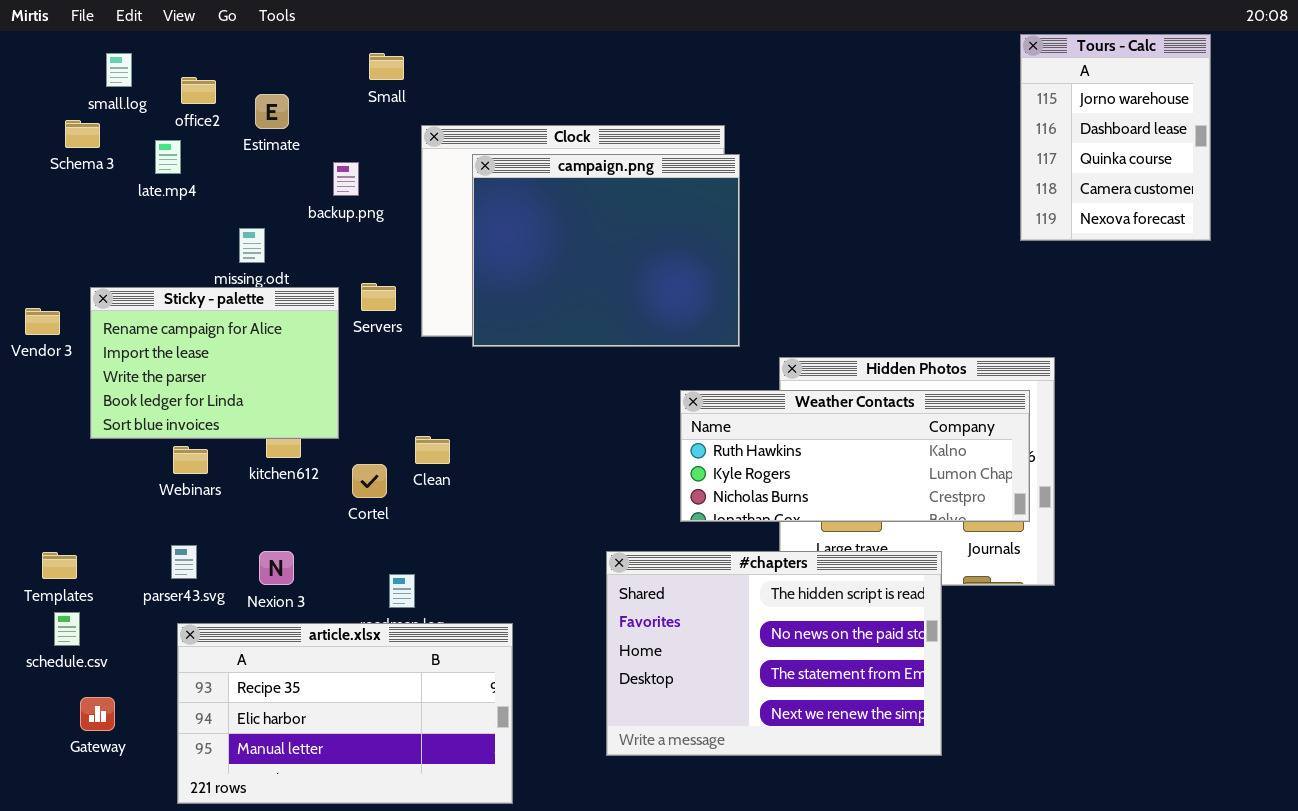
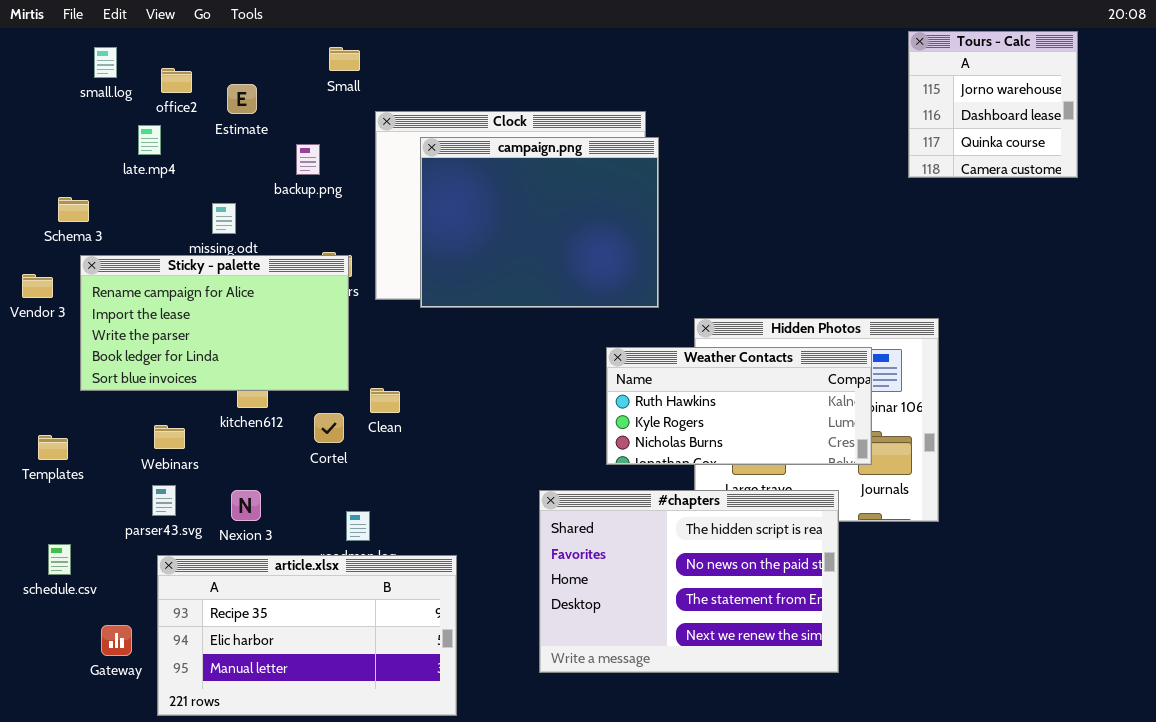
Tours - Calc: [1020,34,1211,241] -> [908,31,1078,178], resized
Schema 3: [65,120,100,148] -> [58,197,89,222], moved
Sticky - palette: [90,287,339,439] -> [80,255,349,391], resized
Weather Contacts: [680,390,1030,522] -> [606,347,872,465], resized
Webinars: [173,446,208,474] -> [154,425,185,449], moved
Templates: [42,552,77,579] -> [38,435,68,460], moved
Gateway: [80,697,115,731] -> [101,625,132,656], moved

